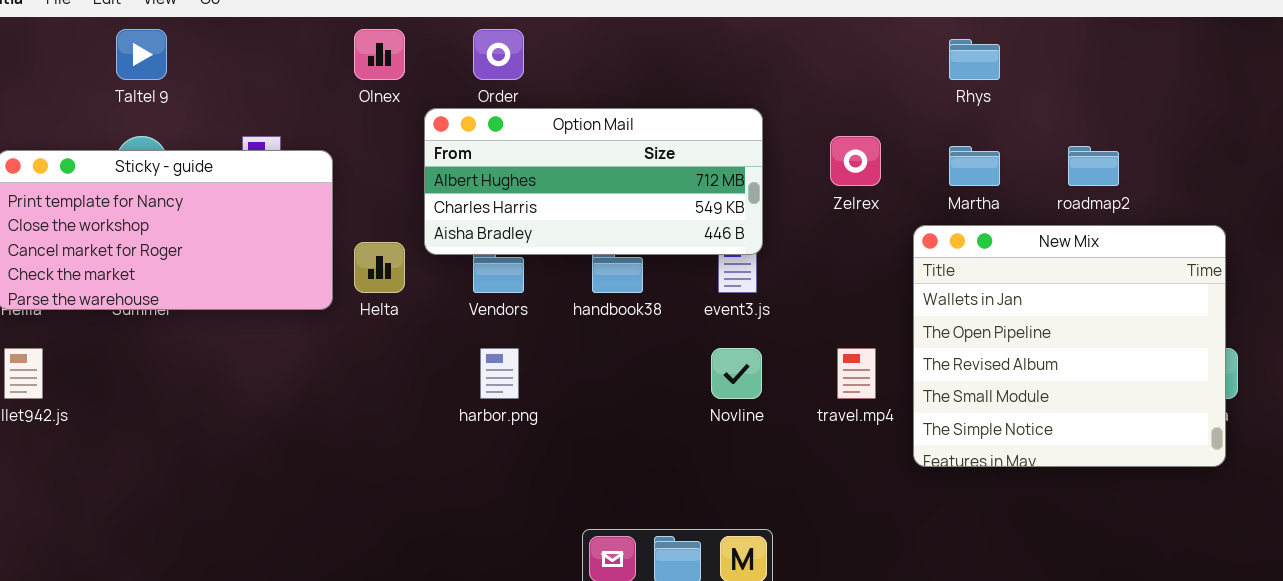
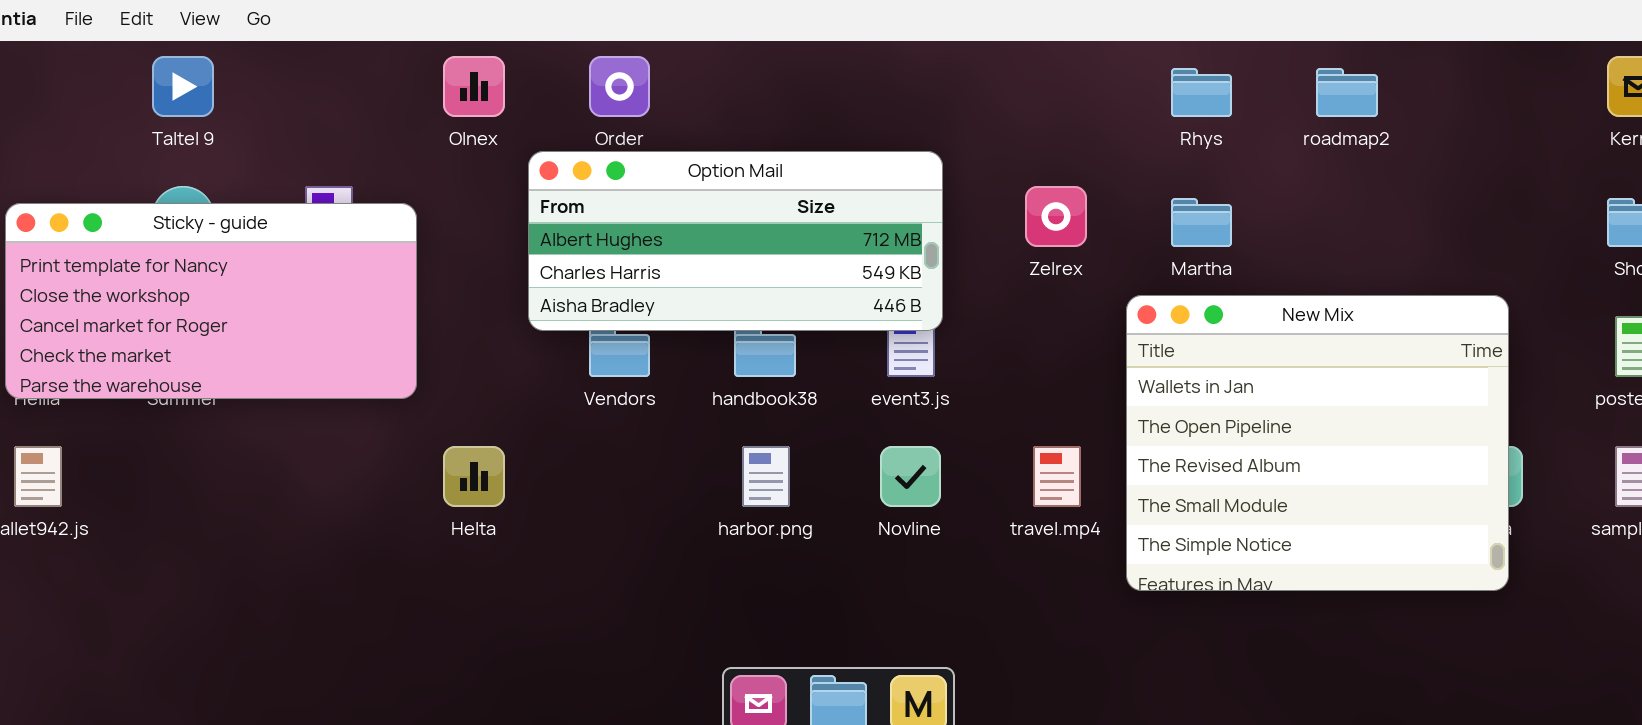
roadmap2: [1068,146,1119,186] -> [1316,68,1378,117], moved
Helta: [354,242,405,293] -> [443,446,505,507], moved
harbor.png: [480,348,519,399] -> [742,446,790,507], moved

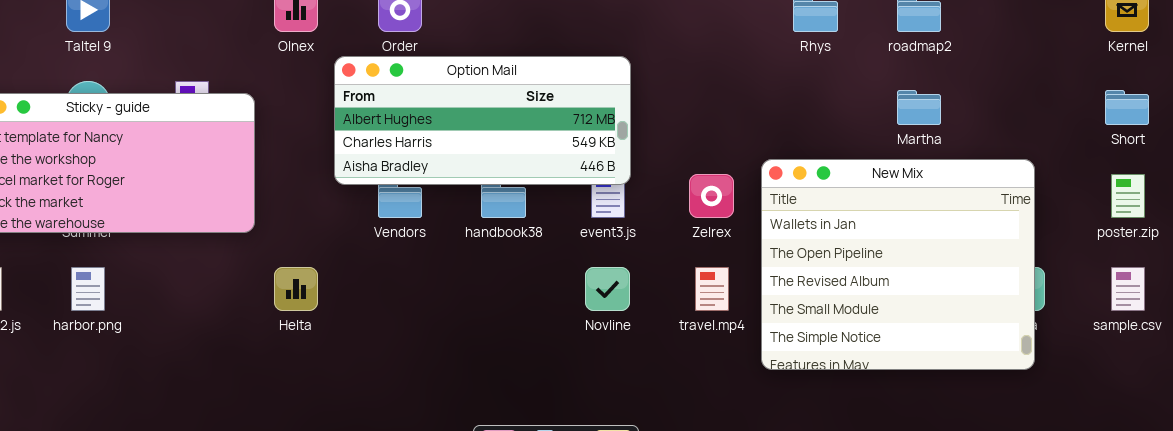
Zelrex: [1025,186,1087,247] -> [689,174,734,218], moved
Martha: [1171,198,1232,247] -> [897,90,941,125], moved
harbor.png: [742,446,790,507] -> [71,267,105,311], moved

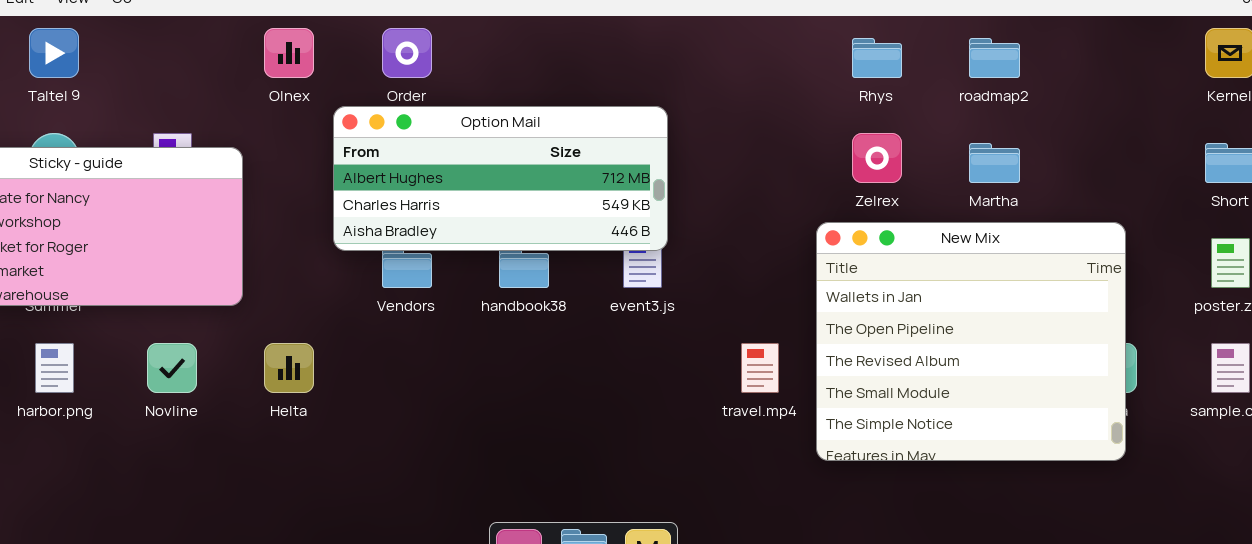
Zelrex: [689,174,734,218] -> [852,133,902,183], moved
Novline: [585,267,630,311] -> [147,343,197,393], moved

